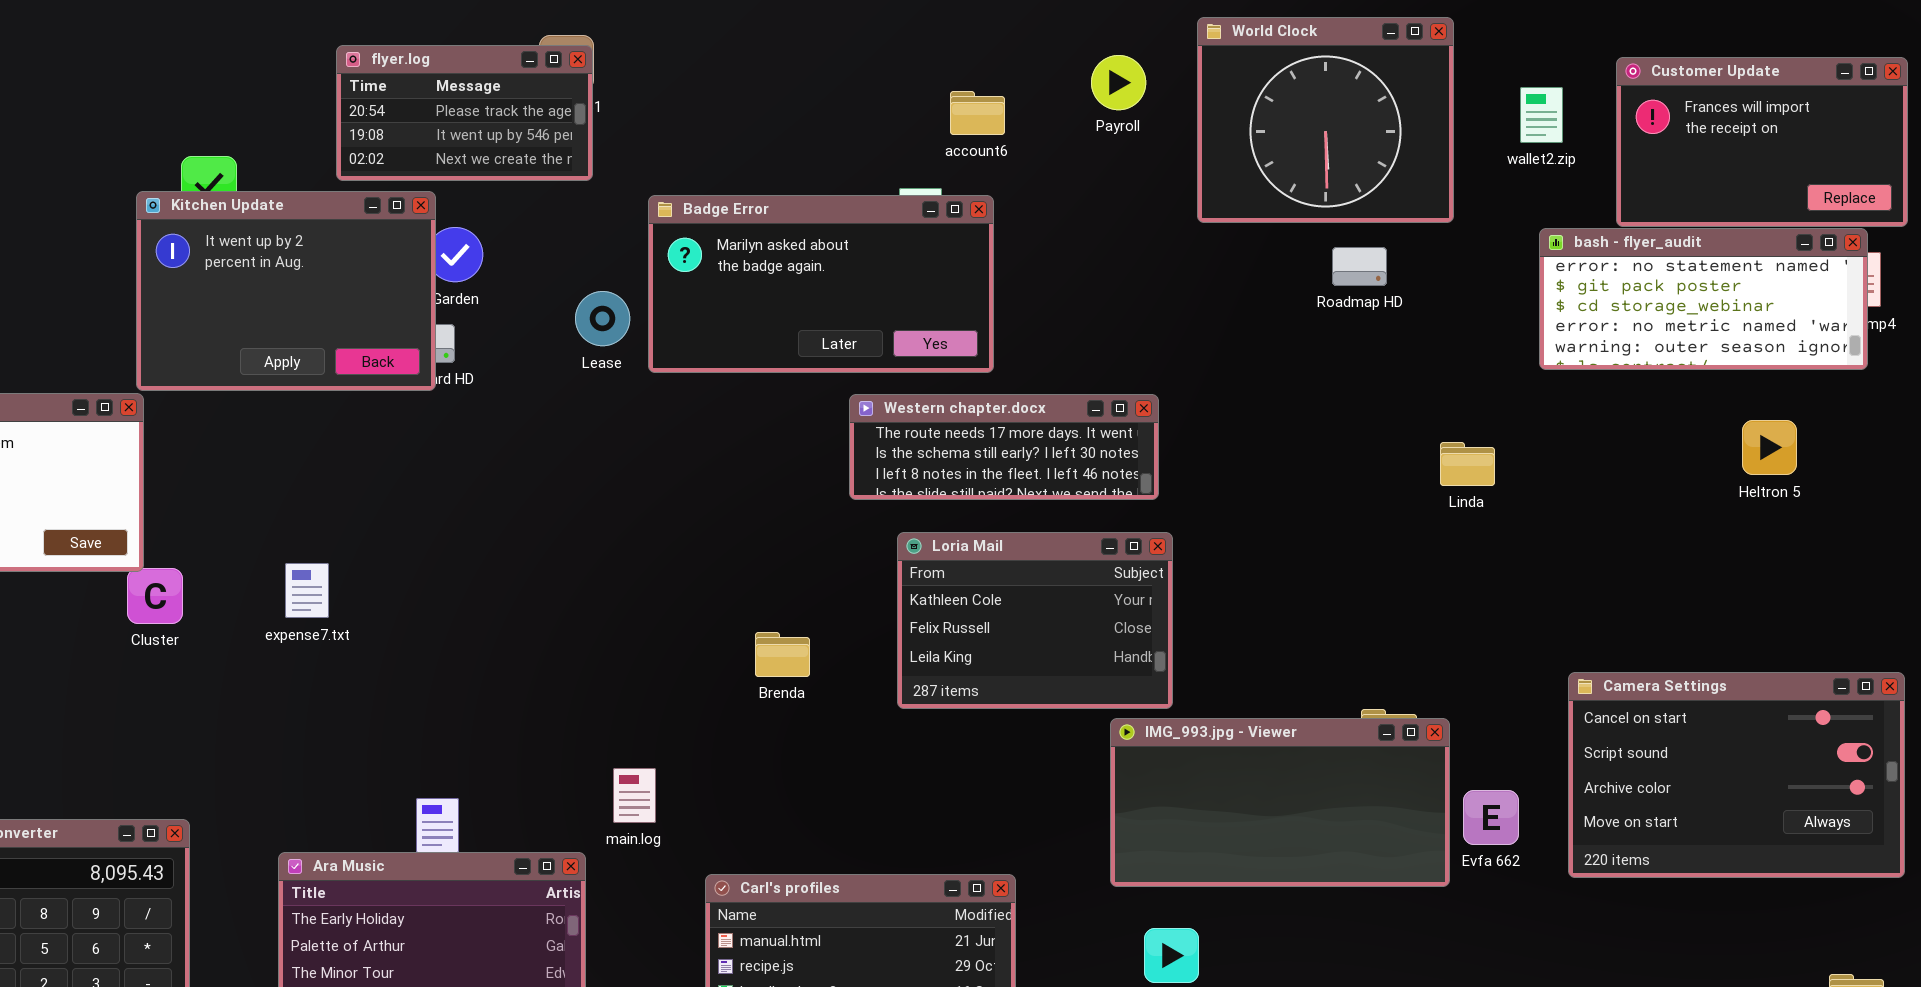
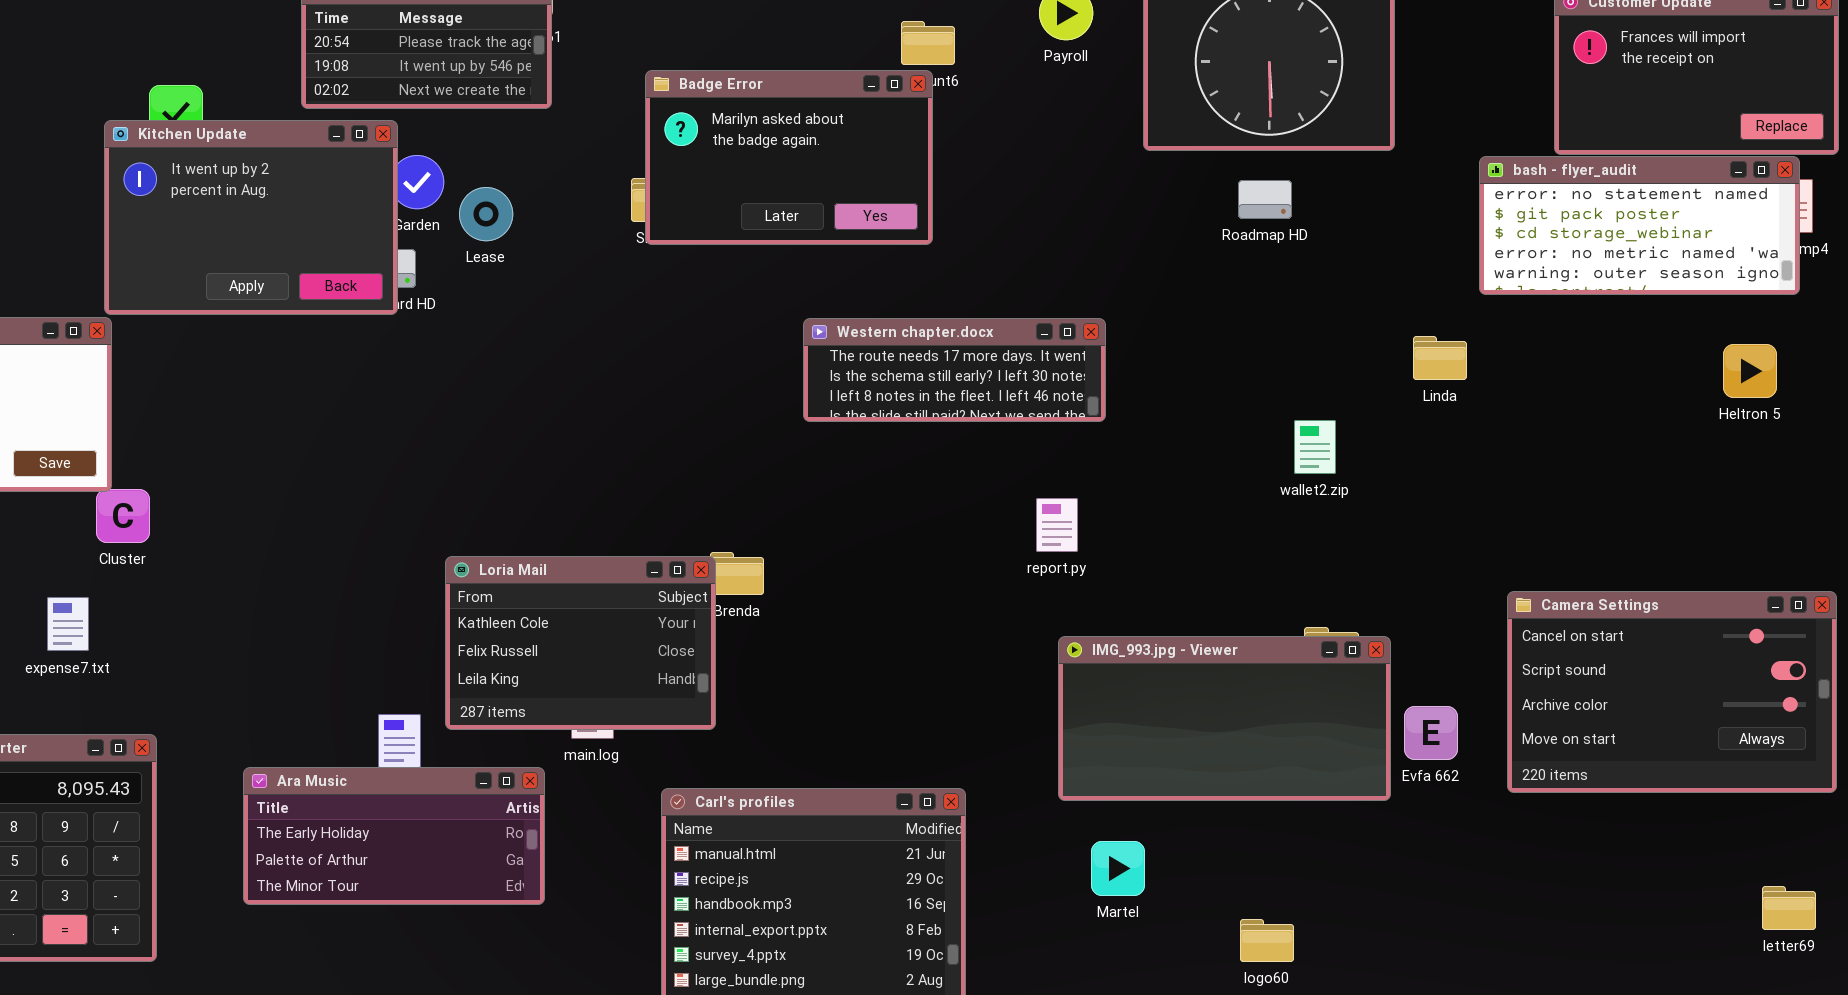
wallet2.zip: [1520,87,1563,143] -> [1294,420,1336,474], moved
Badge Error: [648,195,994,373] -> [645,70,933,245], moved, resized
Roadmap HD: [1332,247,1387,286] -> [1238,180,1292,219], moved
Lease: [575,291,630,346] -> [459,187,513,241], moved
Heltron 5: [1742,420,1797,475] -> [1723,344,1777,398], moved
Linda: [1440,442,1495,486] -> [1413,336,1467,380], moved
Loria Mail: [897,532,1173,709] -> [445,556,716,730], moved
expense7.txt: [285,563,329,618] -> [47,597,89,651], moved

